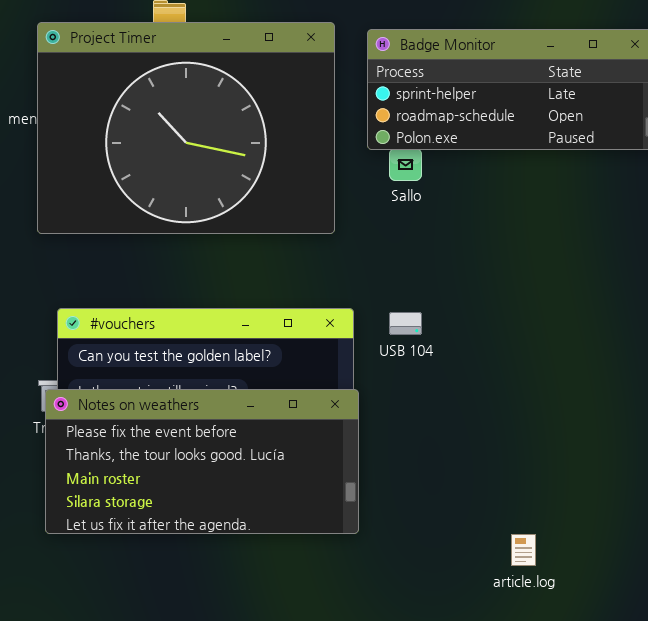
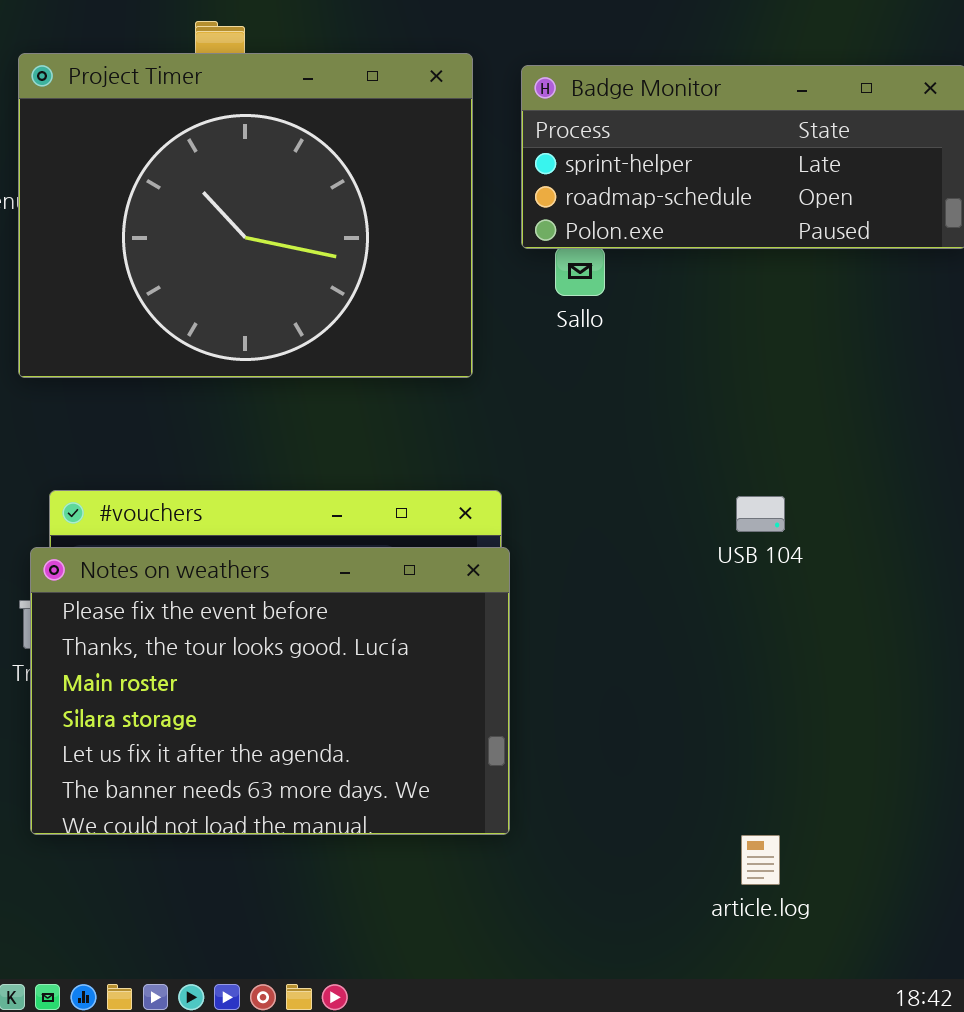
USB 104: [389,312,422,335] -> [736,496,785,532], moved
Notes on weathers: [45,389,359,534] -> [30,547,510,835], resized

